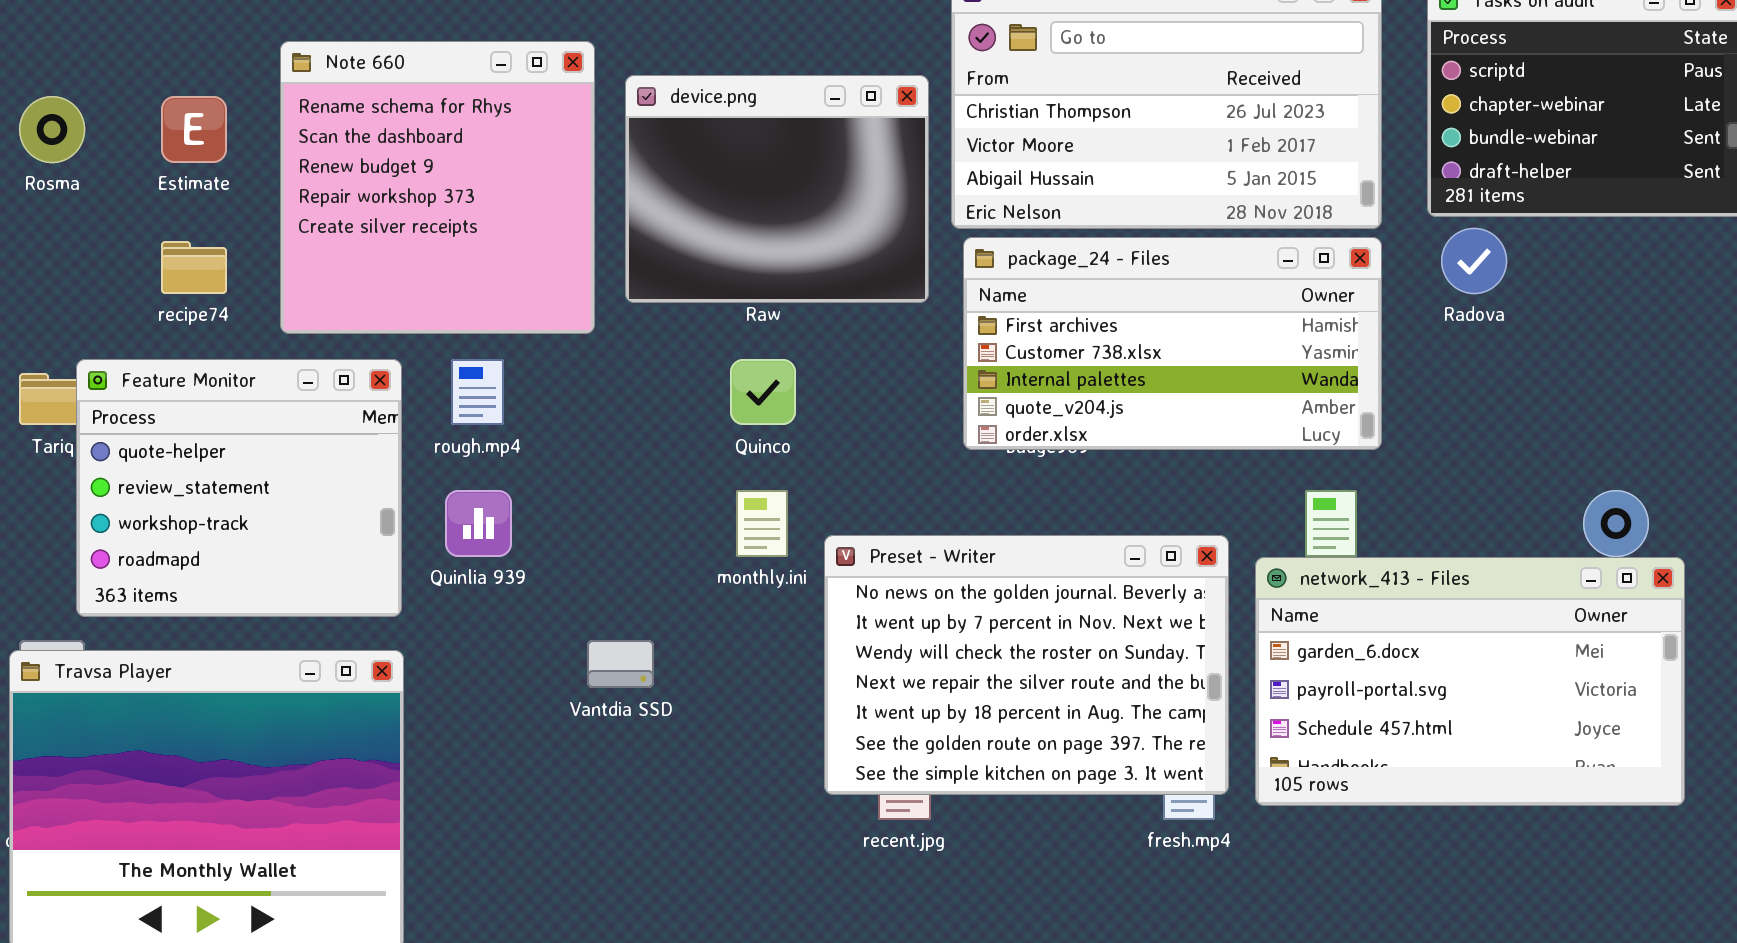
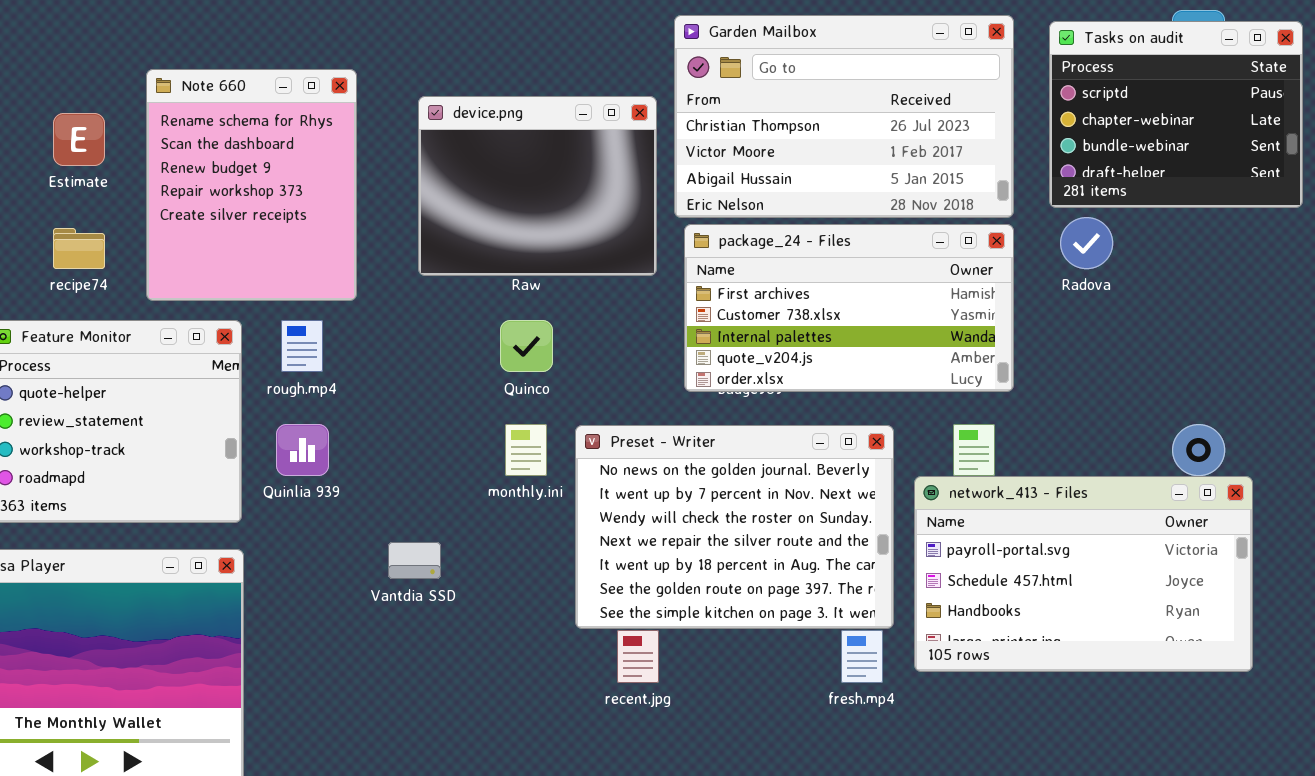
Note 660: [280,41,595,334] -> [146,69,357,301], resized
Preset - Writer: [824,535,1229,795] -> [575,425,894,629], moved
network_413 - Files: [1255,557,1685,806] -> [914,476,1253,672], scrolled down 1 row

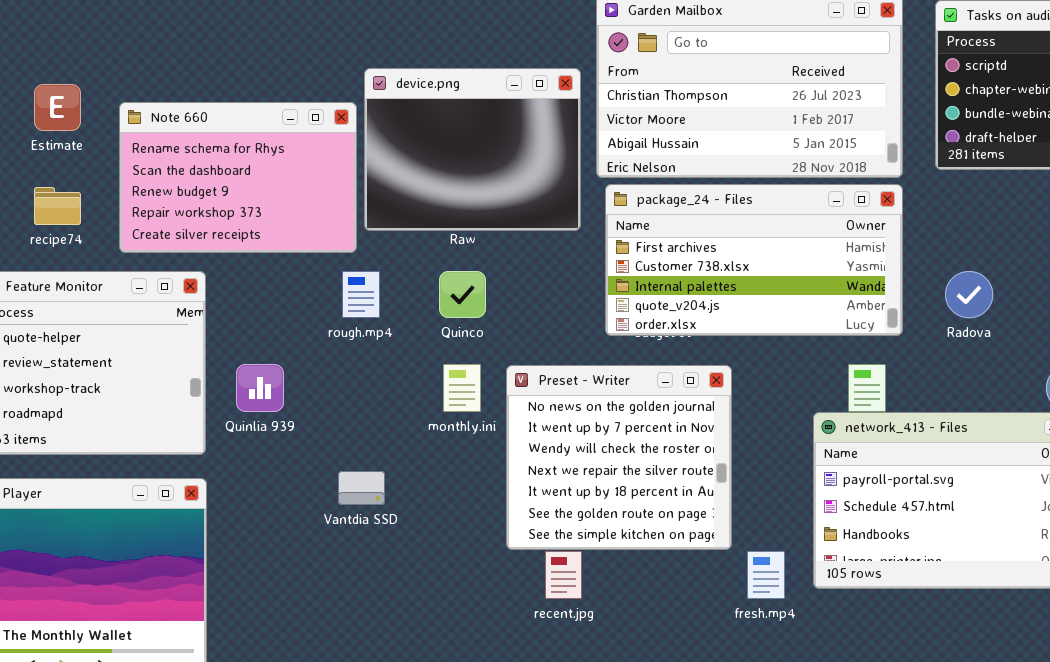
Note 660: [146,69,357,301] -> [119,102,357,253], resized
Radova: [1060,217,1113,269] -> [945,271,993,318], moved
rough.mp4: [281,320,323,372] -> [342,271,380,318], moved
Preset - Writer: [575,425,894,629] -> [506,365,732,550], resized

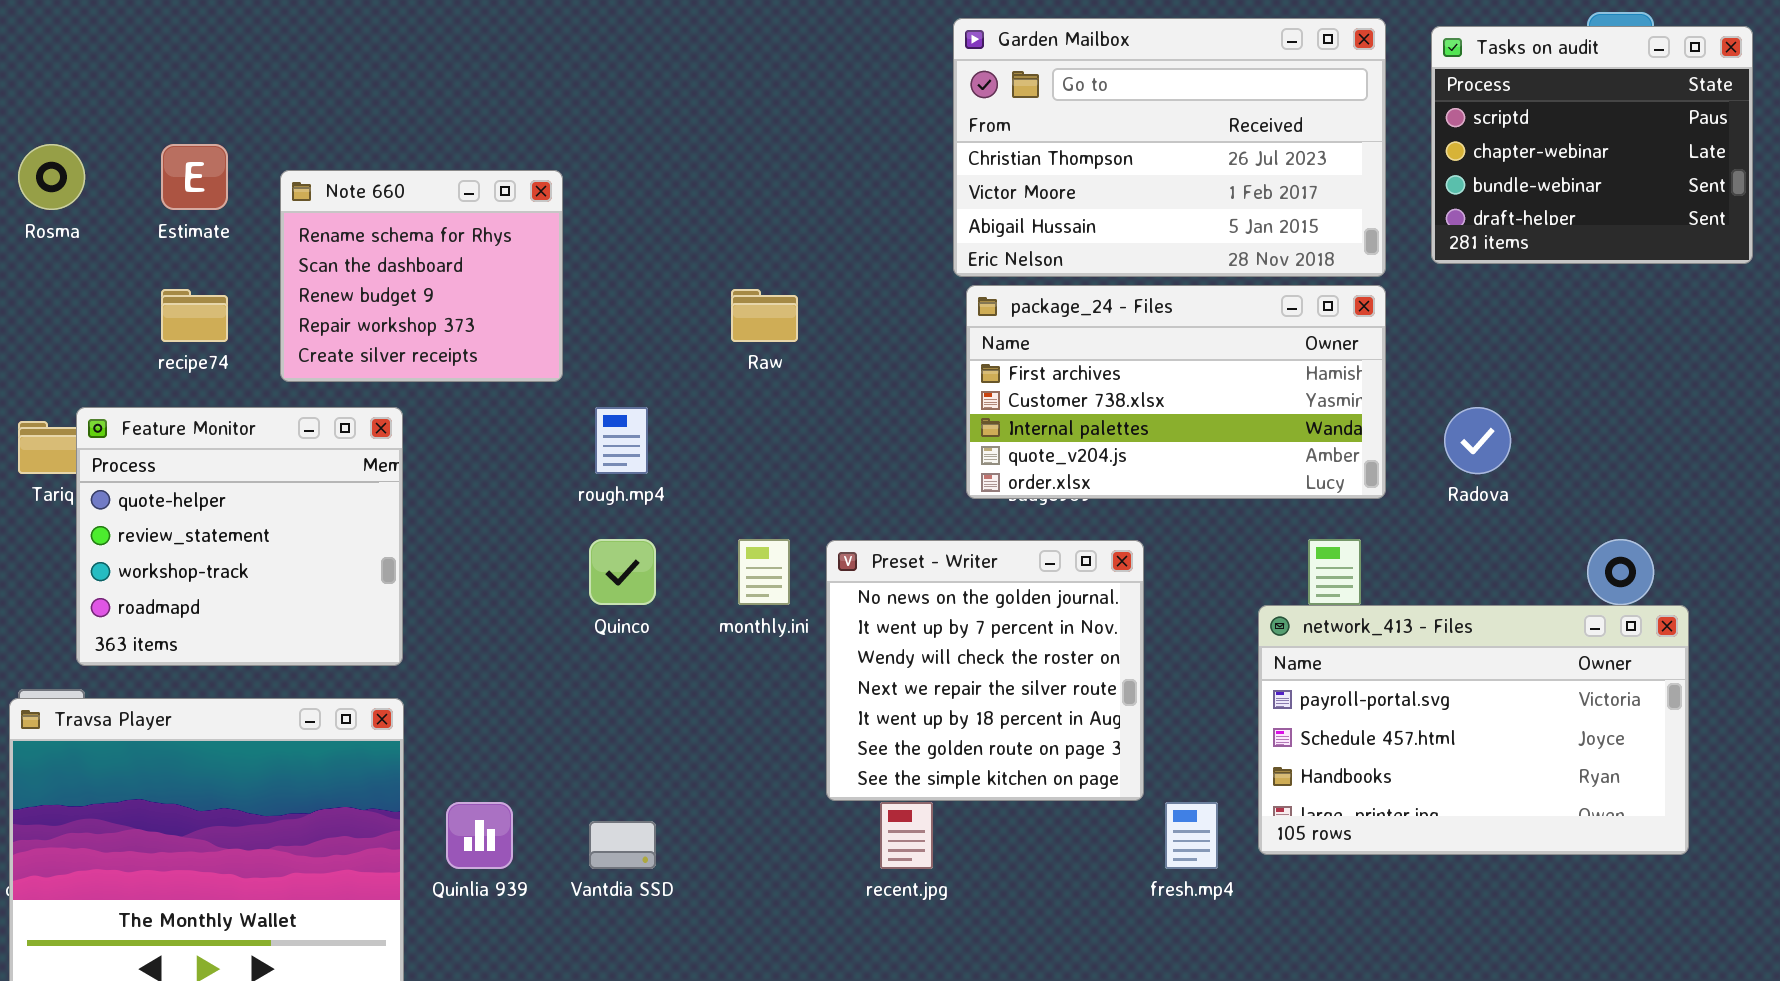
device.png: [364,68,581,231] -> none, closed
Note 660: [119,102,357,253] -> [280,170,563,382], resized
Quinco: [439,271,486,318] -> [589,539,656,605], moved
Quinlia 939: [236,364,284,412] -> [446,802,513,869], moved
Vantdia SSD: [338,471,385,505] -> [589,821,656,869], moved

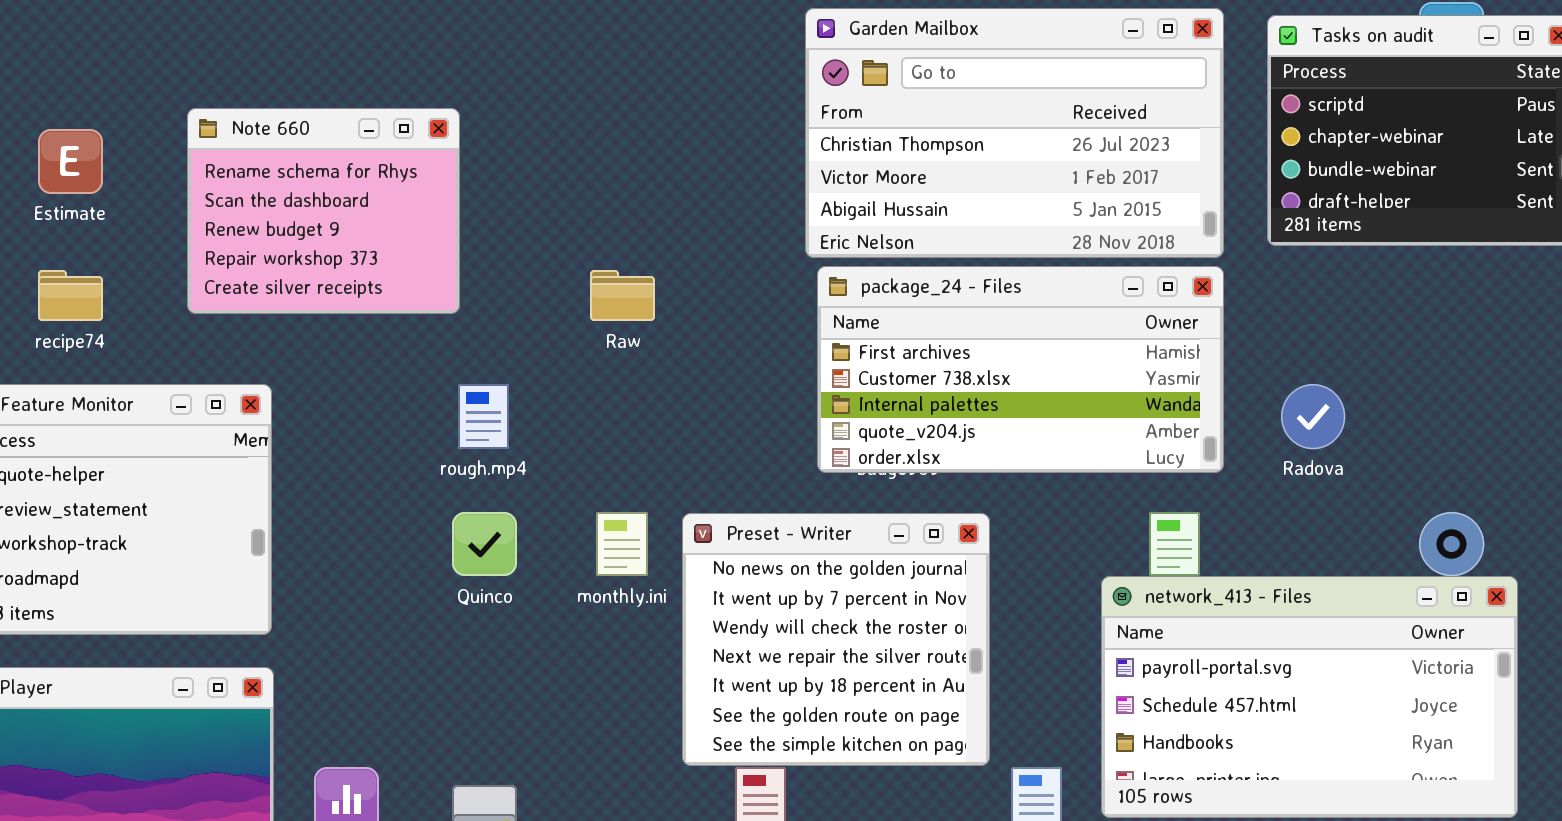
Note 660: [280,170,563,382] -> [187,108,460,314], moved

